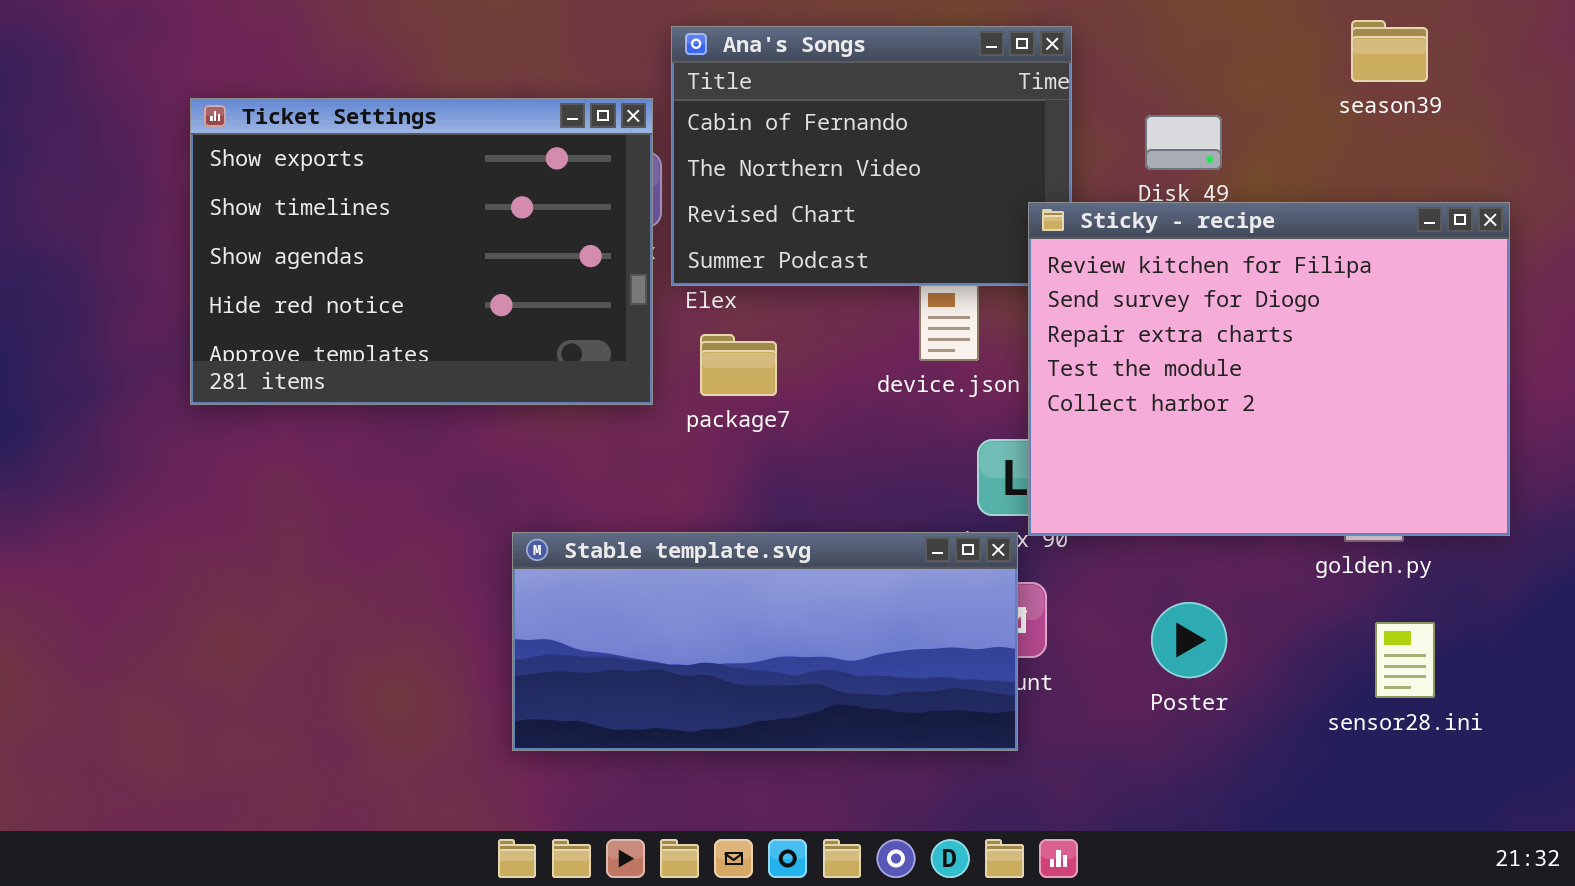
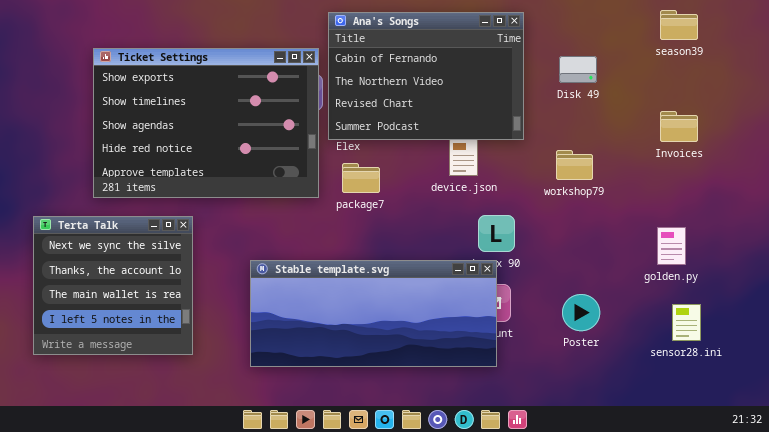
Sticky - recipe: [1028,202,1510,536] -> none, closed
Terta Talk: none -> [33,216,193,355], opened

